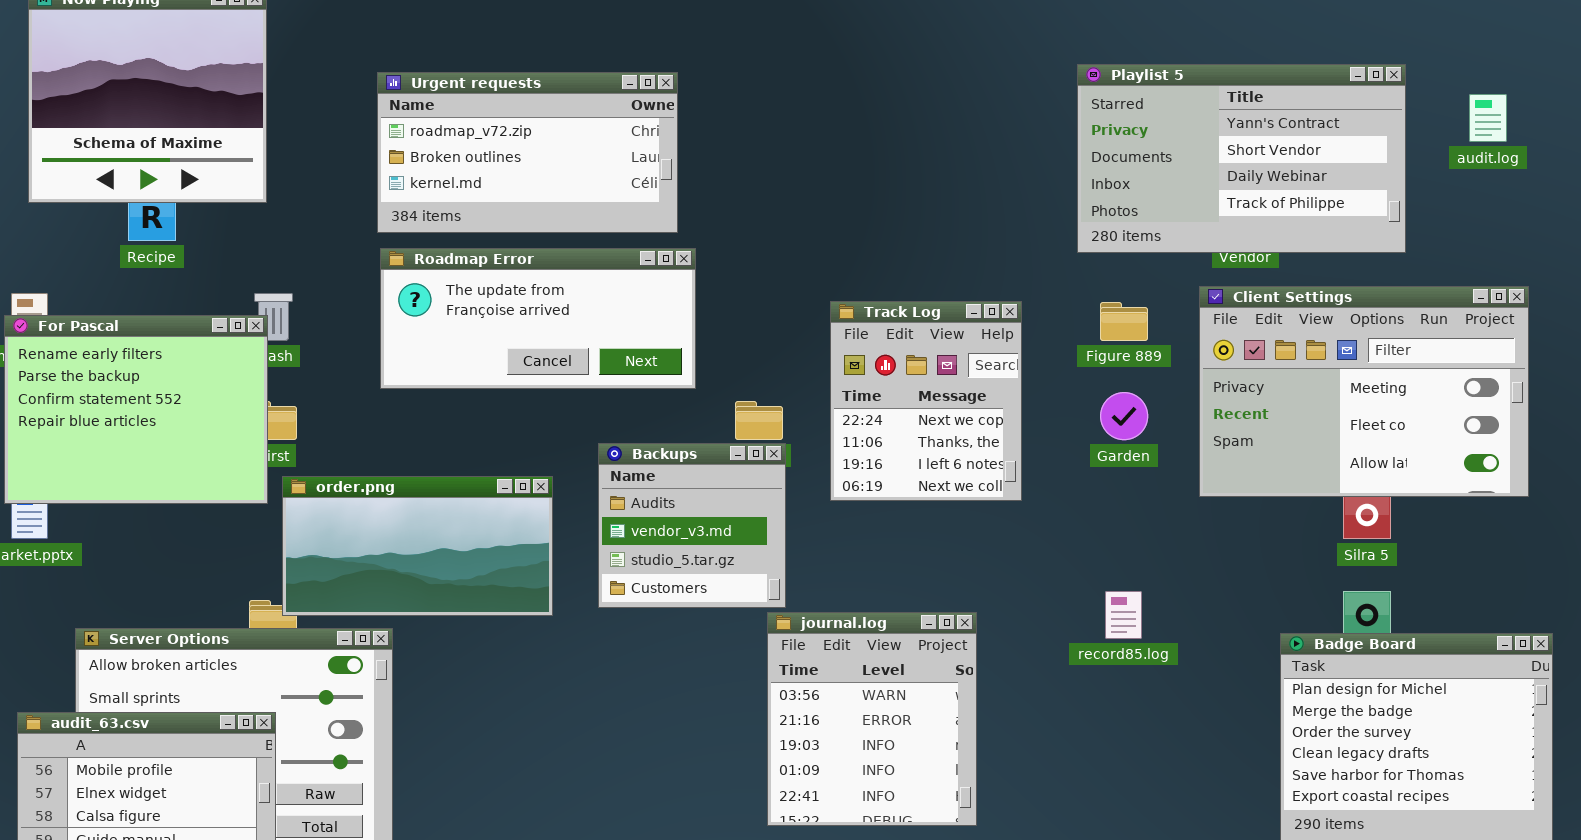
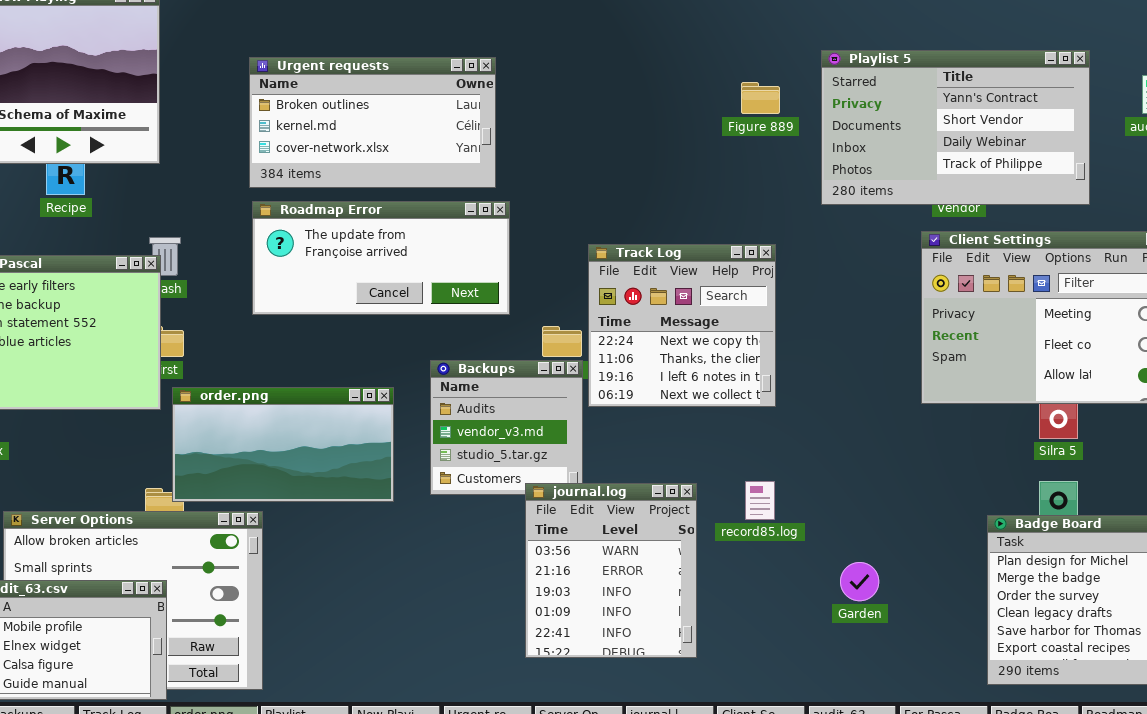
Urgent requests: [377,72,678,233] -> [249,57,496,188], scrolled down 1 row
Track Log: [830,301,1022,501] -> [588,244,776,407], resized
Figure 889: [1100,302,1148,341] -> [741,82,780,114], moved
Garden: [1100,392,1148,440] -> [840,562,879,601], moved
record85.log: [1105,591,1142,639] -> [745,481,775,520], moved
journal.log: [767,612,977,826] -> [525,483,697,658], moved

